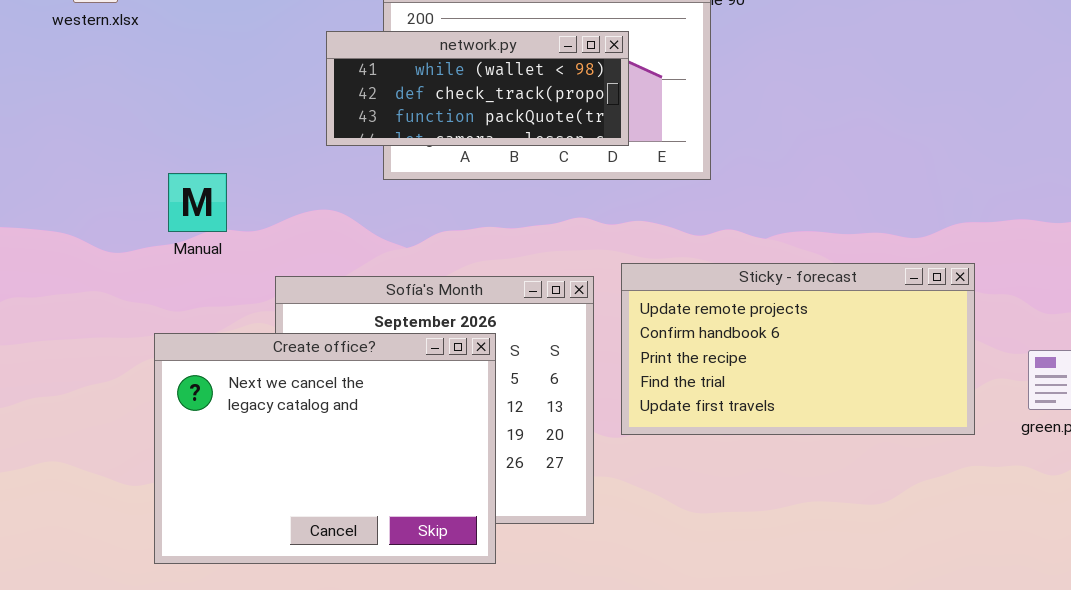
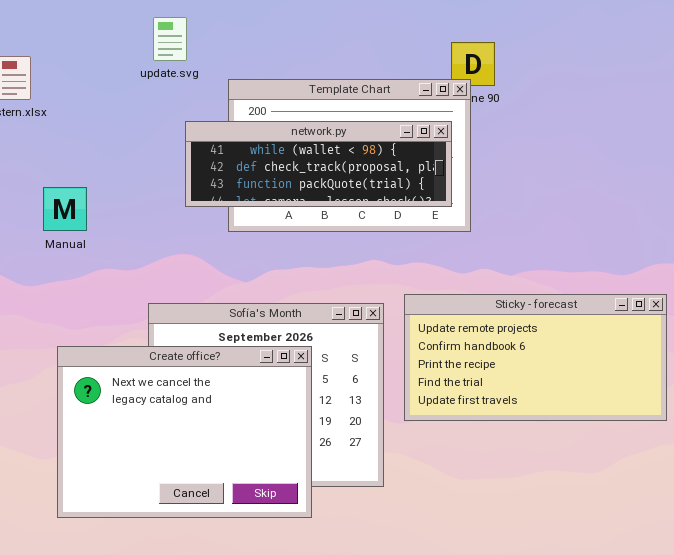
network.py: [326,31,629,146] -> [185,121,452,207], resized
Manual: [168,173,227,232] -> [43,187,87,231], moved

